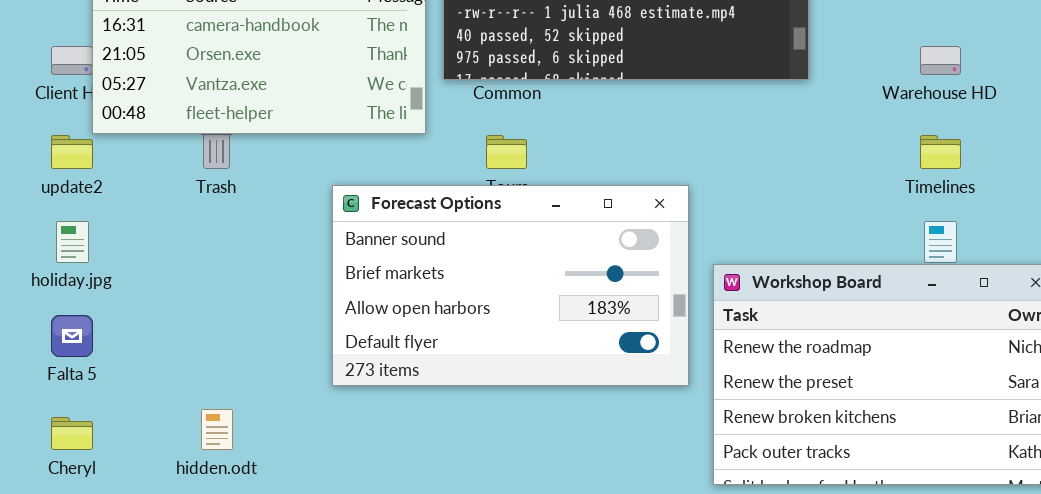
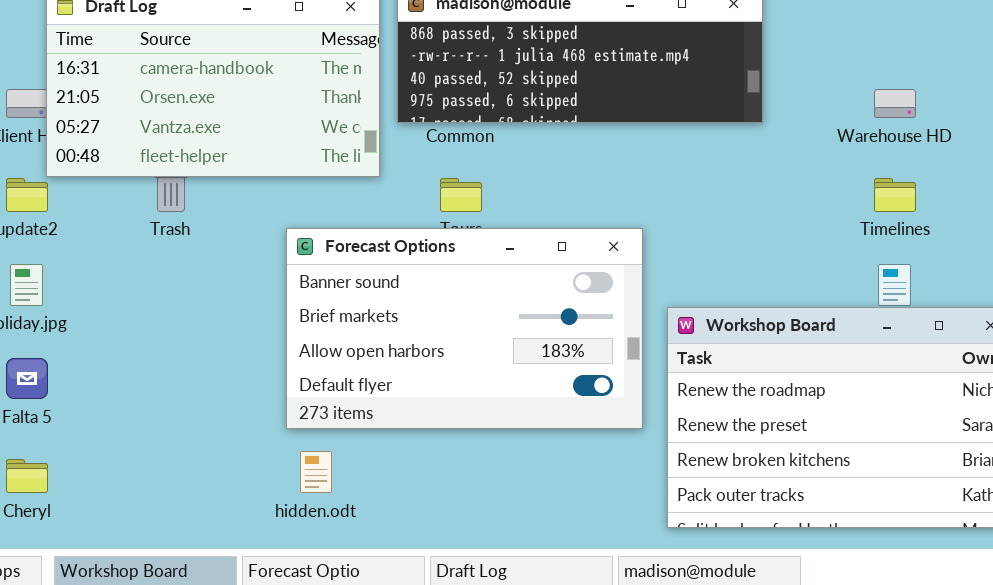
hidden.odt: [201,409,233,450] -> [300,451,332,493], moved

